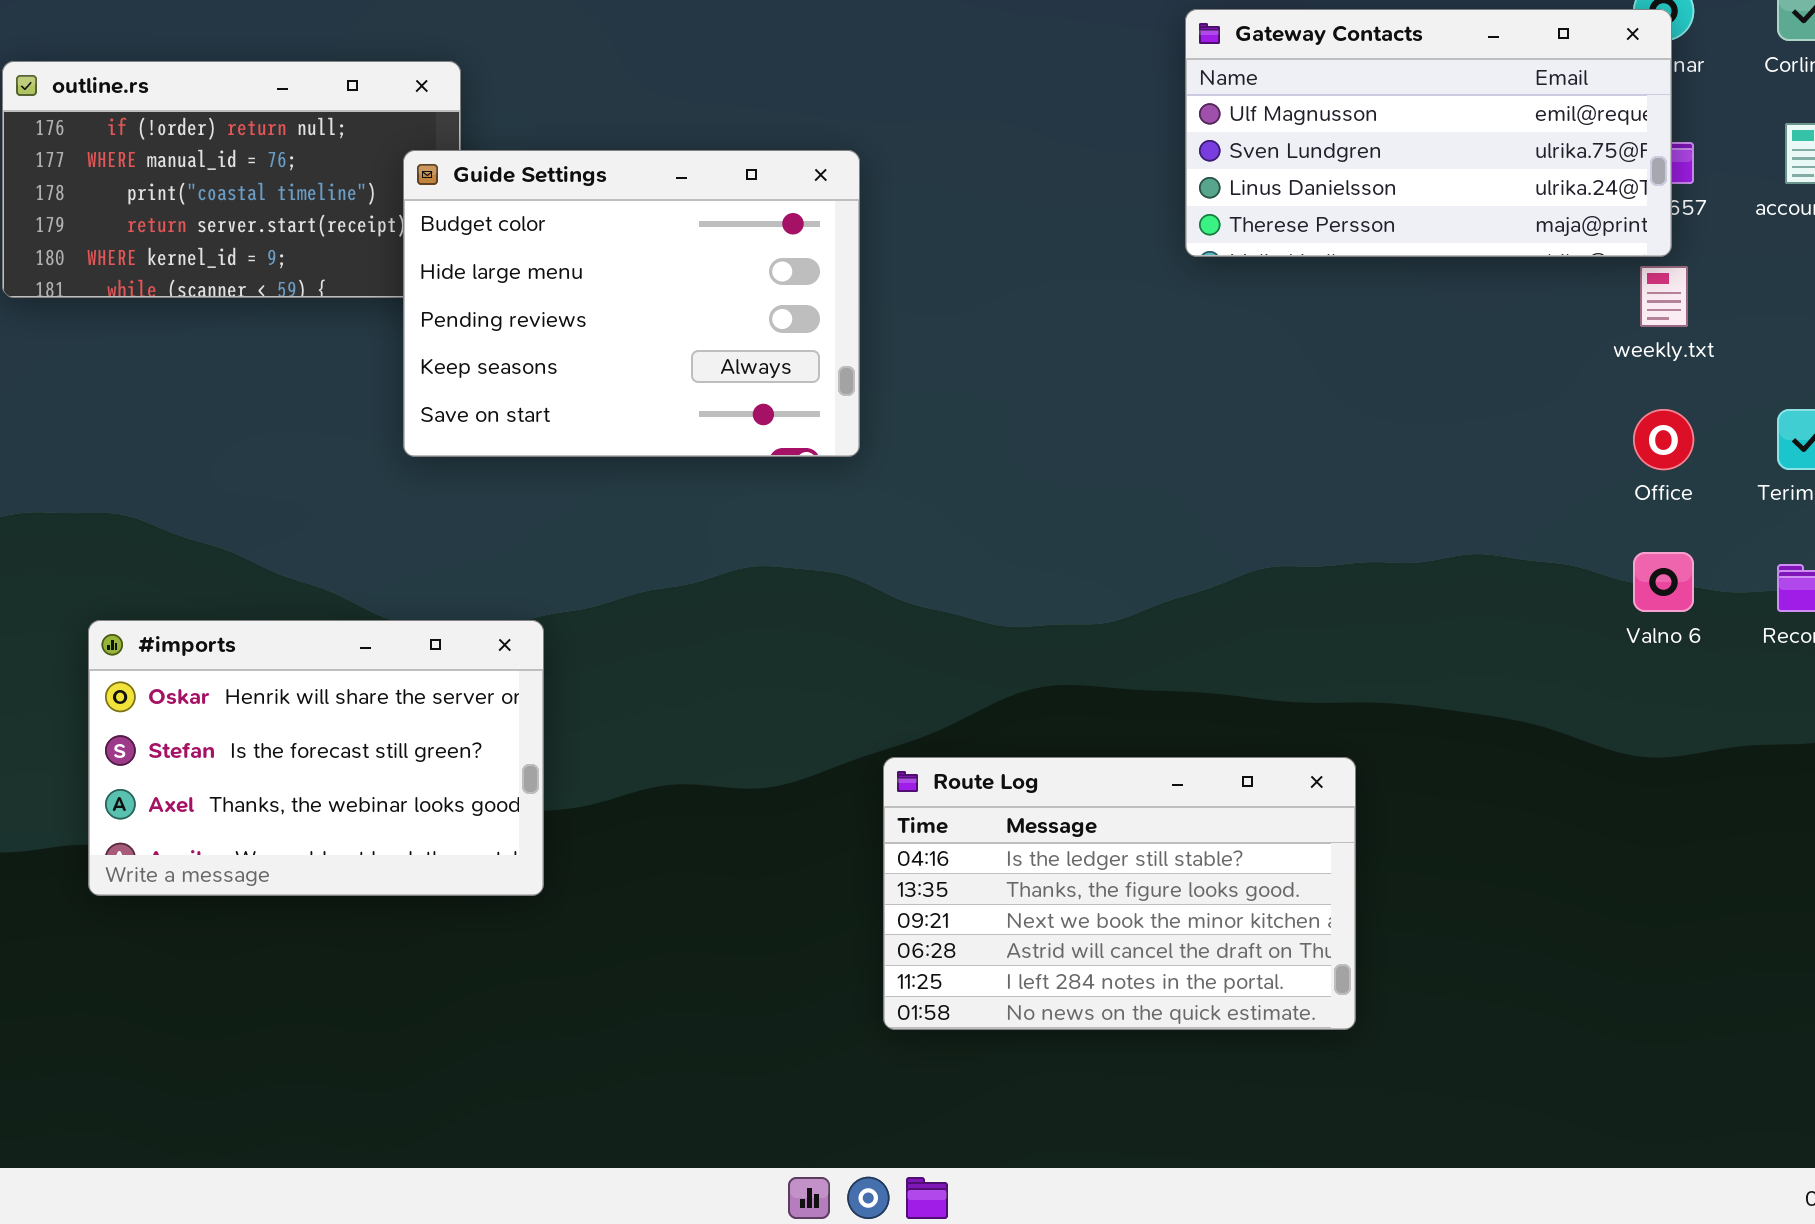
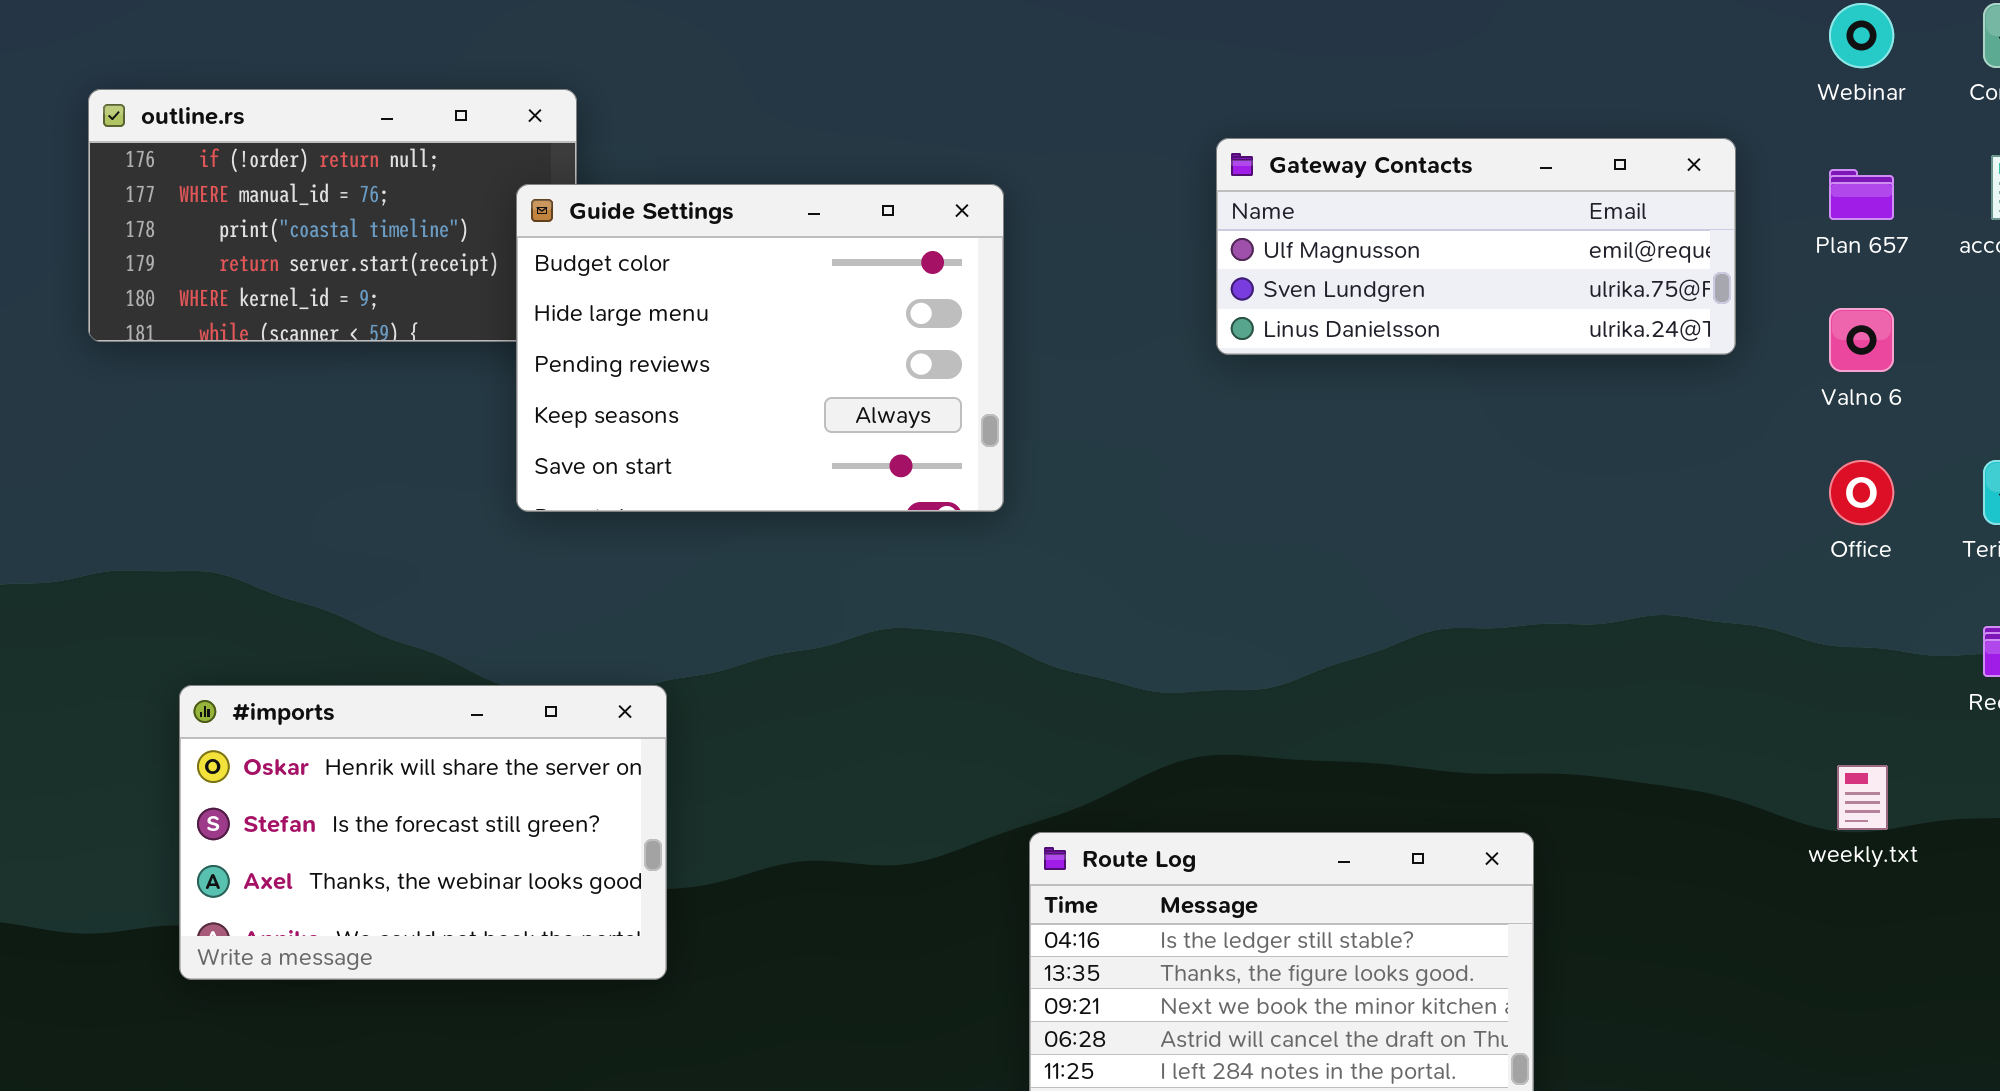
Gateway Contacts: [1185,9,1672,257] -> [1216,138,1736,355], moved, resized
weekly.txt: [1640,266,1688,327] -> [1837,765,1888,830], moved
Valno 6: [1633,552,1694,612] -> [1829,308,1894,372], moved

